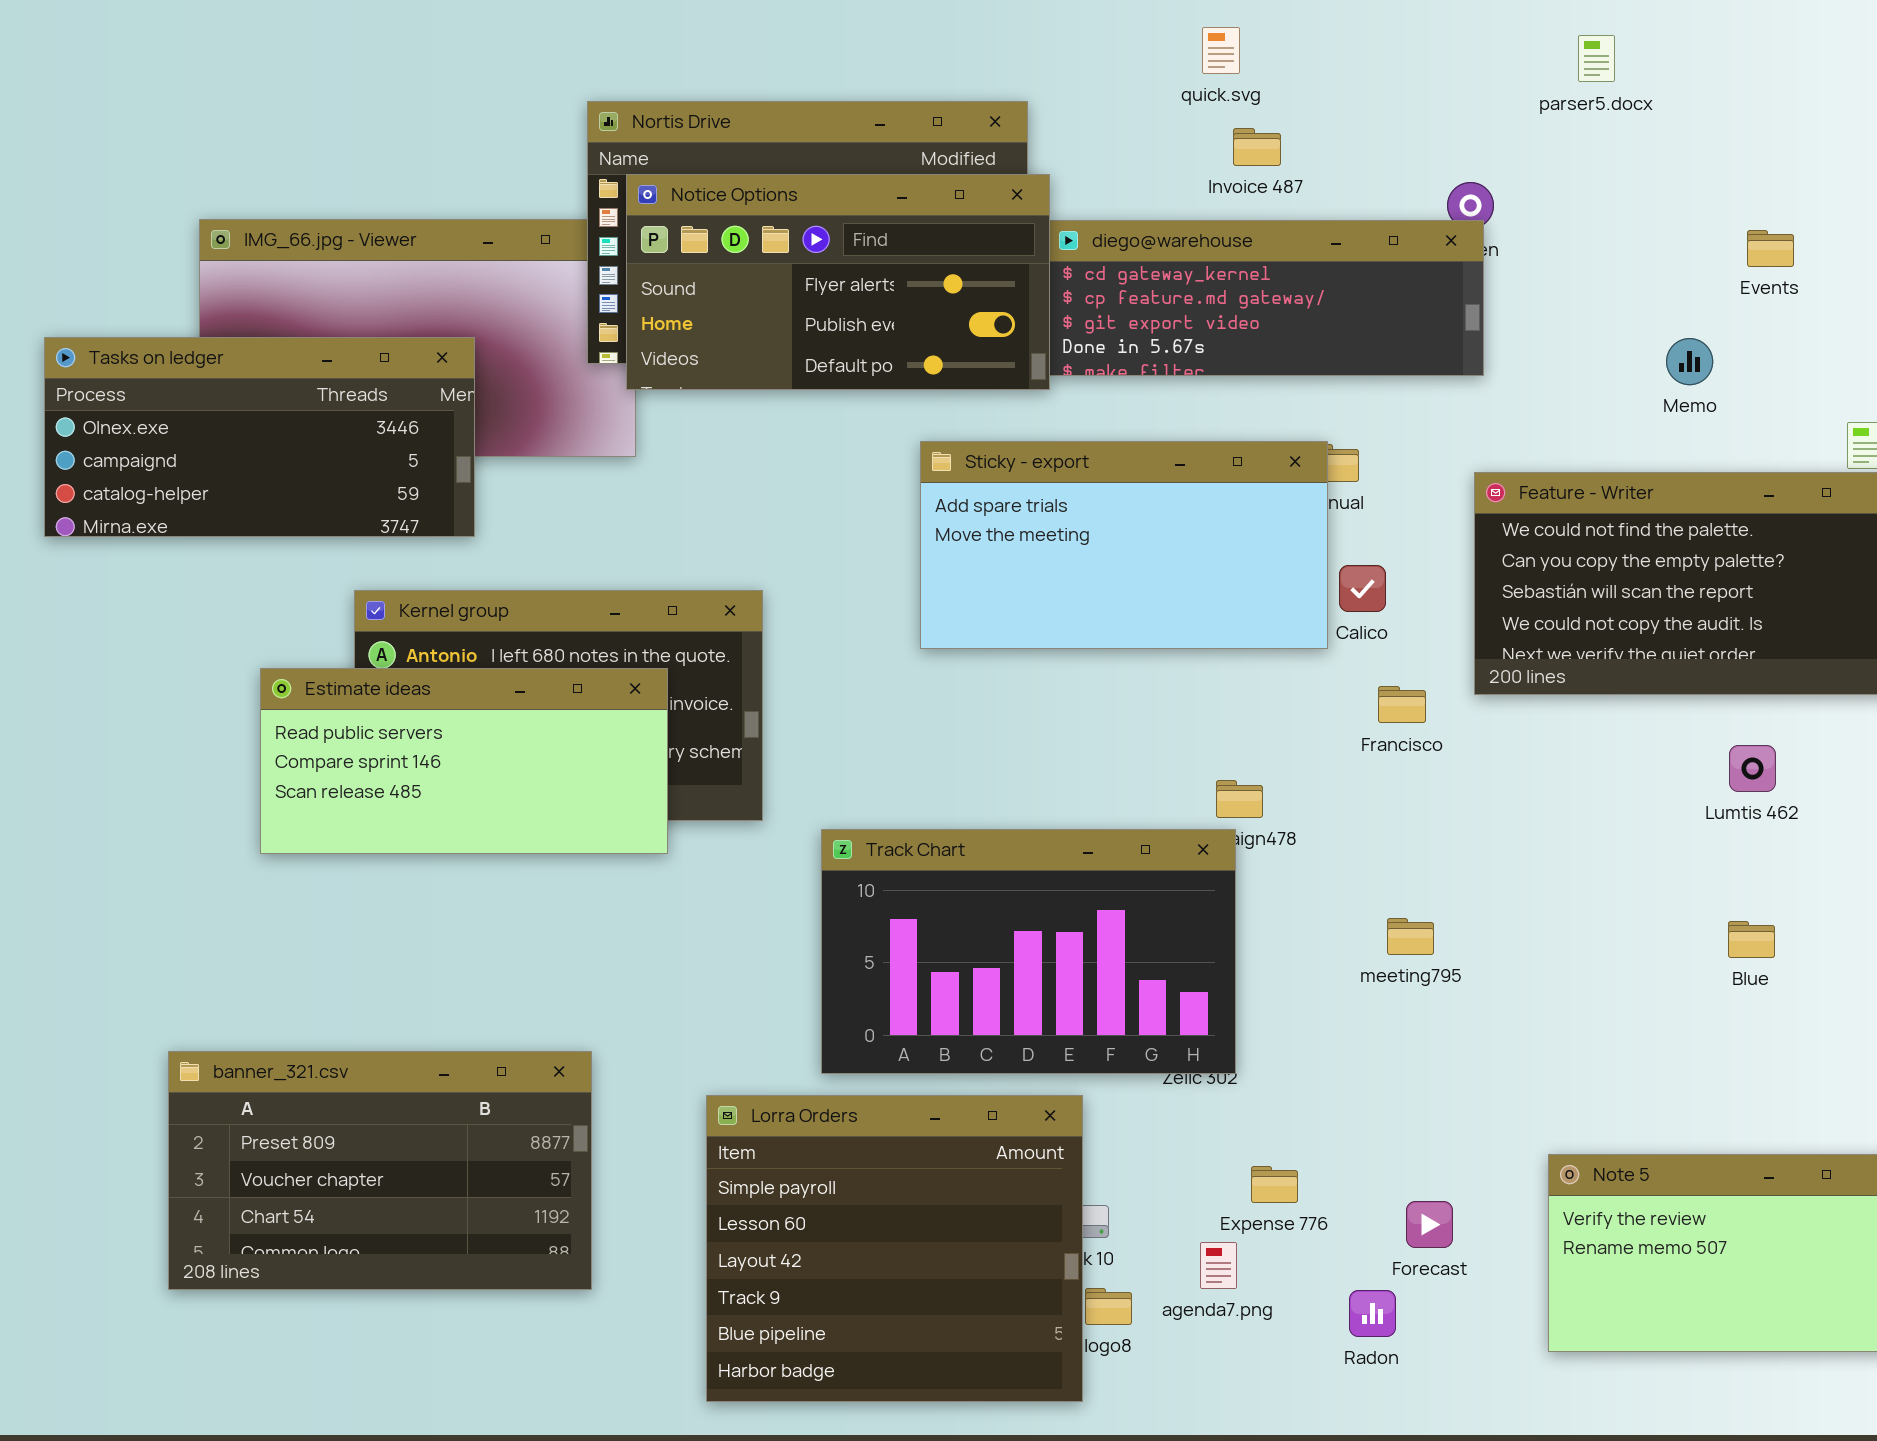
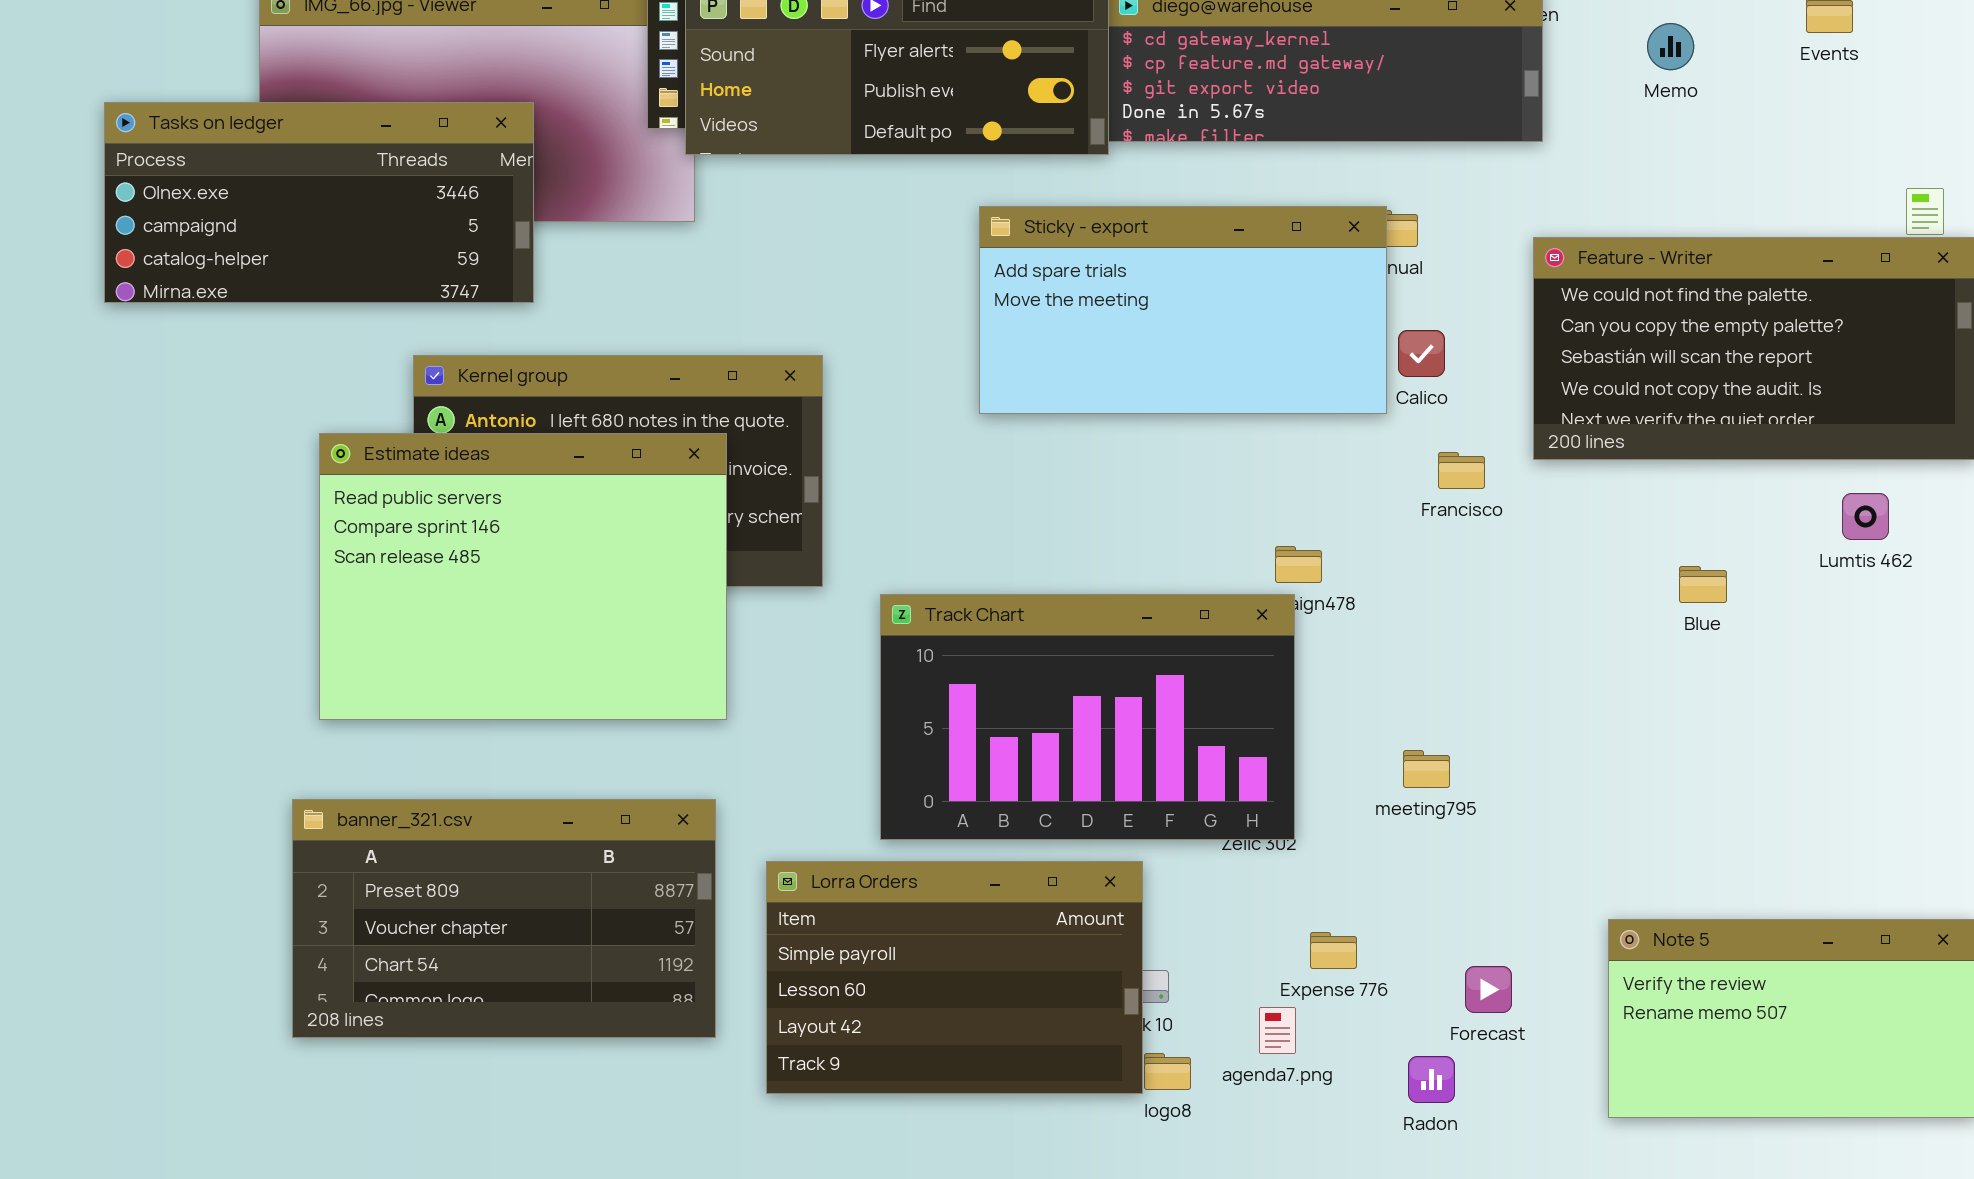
Memo: [1666,338,1713,385] -> [1647,23,1694,70], moved
Estimate ideas: [260,668,668,854] -> [319,433,727,720], resized
Lumtis 462: [1729,745,1776,792] -> [1842,493,1889,540], moved
meeting795: [1387,918,1434,955] -> [1403,750,1450,788], moved
Blue: [1728,921,1775,958] -> [1679,566,1727,603], moved
banner_321.csv: [168,1051,592,1290] -> [292,799,716,1038], moved
Lorra Orders: [706,1095,1083,1402] -> [766,861,1143,1094], resized

